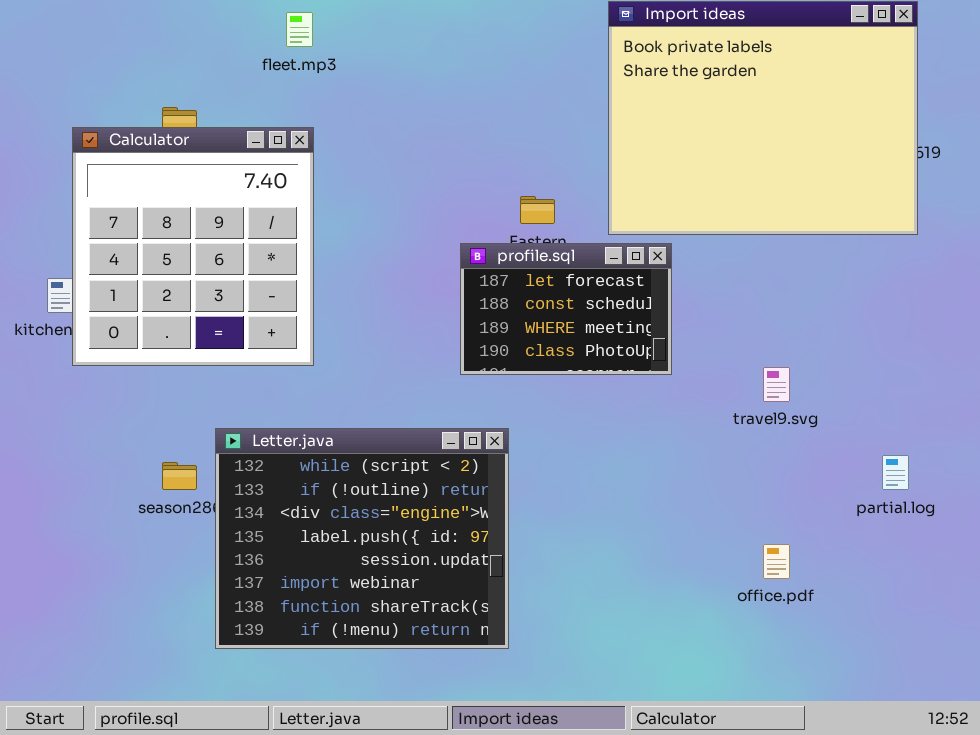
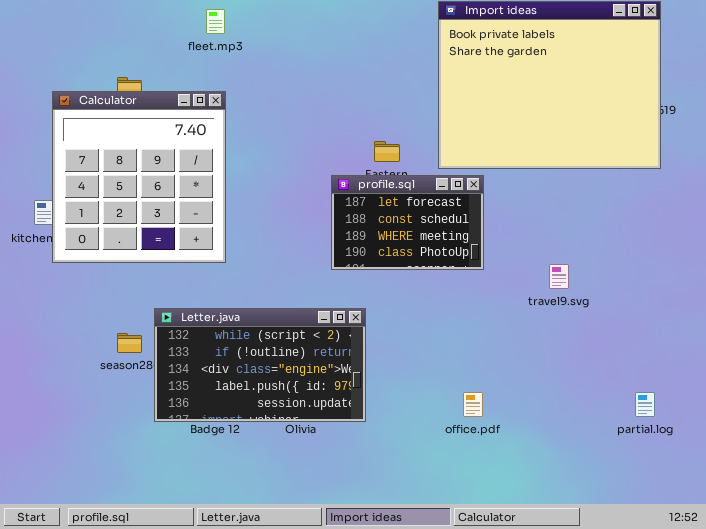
Letter.java: [215,428,509,649] -> [154,308,366,422], resized
partial.log: [882,455,909,490] -> [635,392,655,417], moved
office.pdf: [763,544,790,579] -> [463,392,483,417], moved

